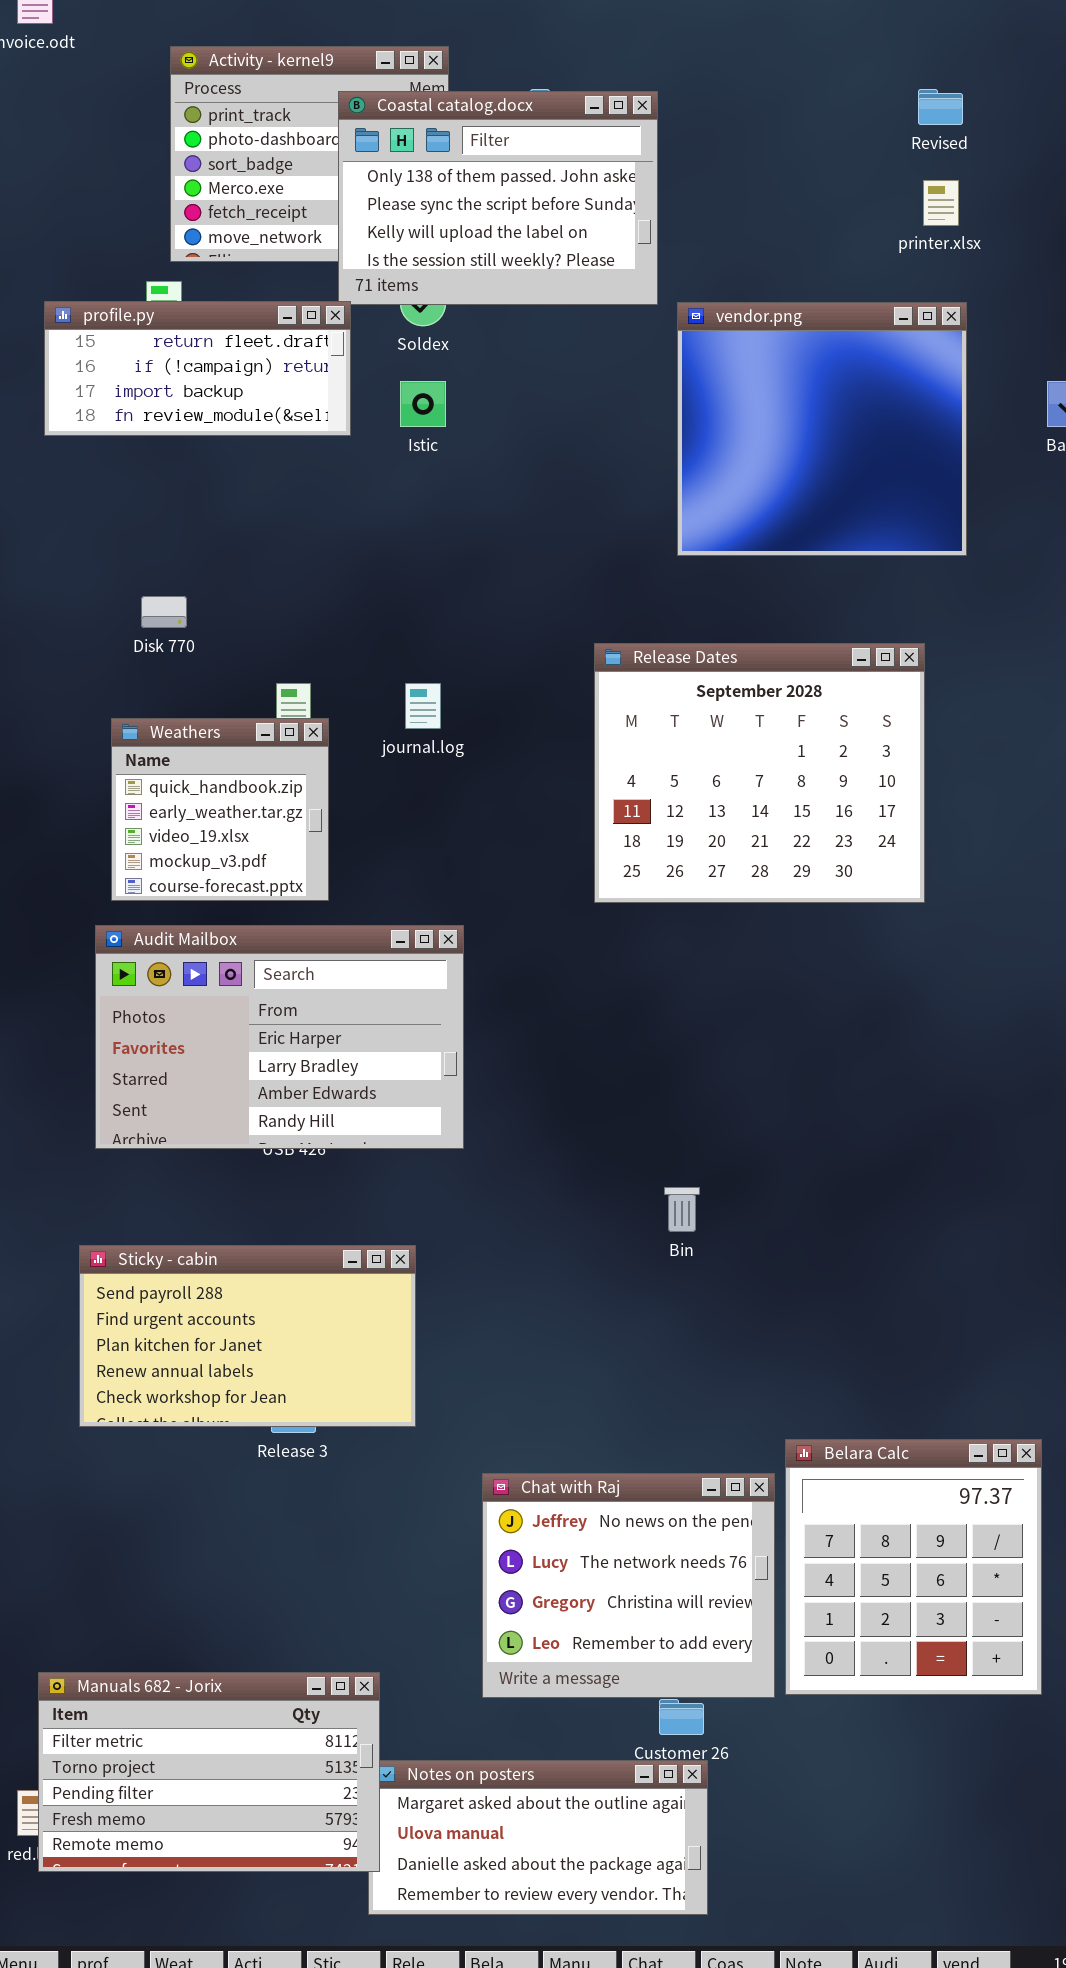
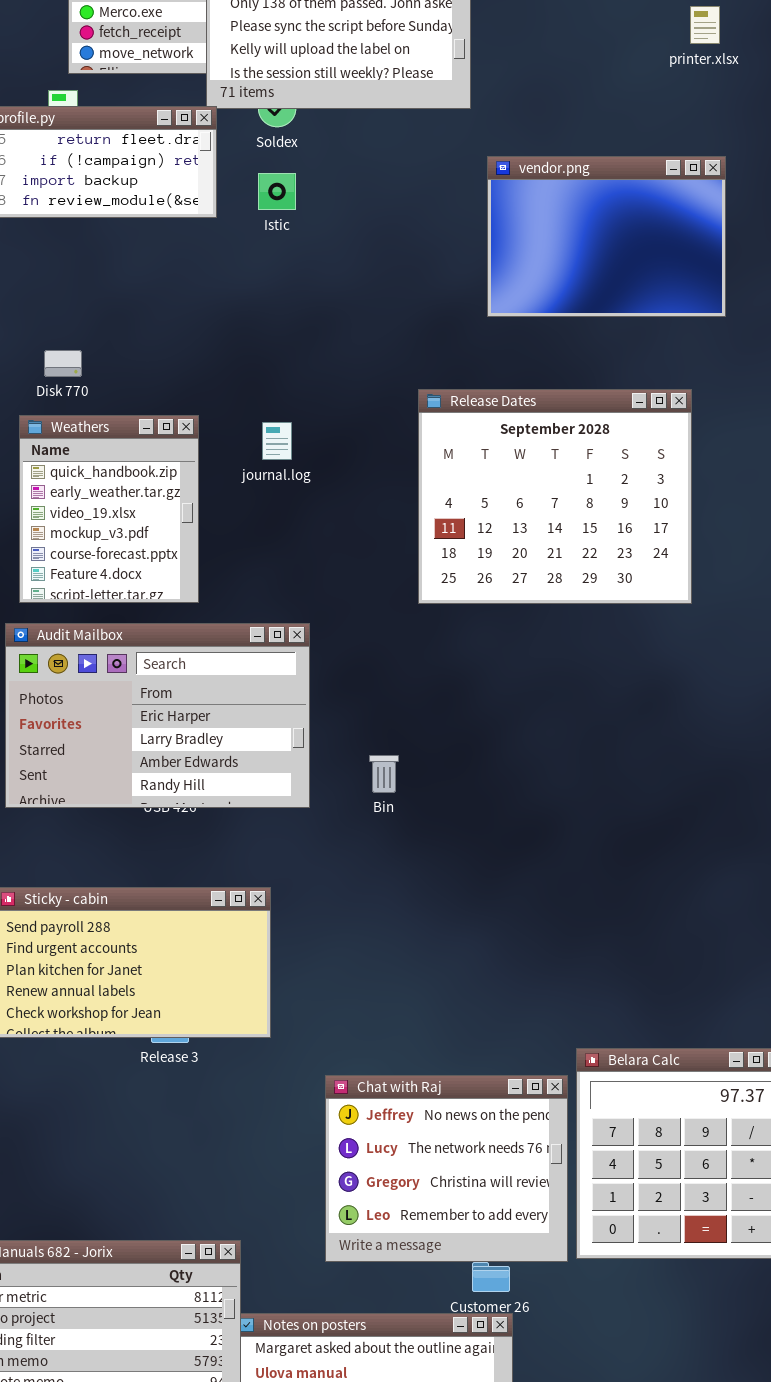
vendor.png: [677,302,967,556] -> [487,156,726,317], resized
Weathers: [111,718,329,901] -> [19,415,199,603], resized
Bin: [664,1187,700,1232] -> [369,755,399,793], moved

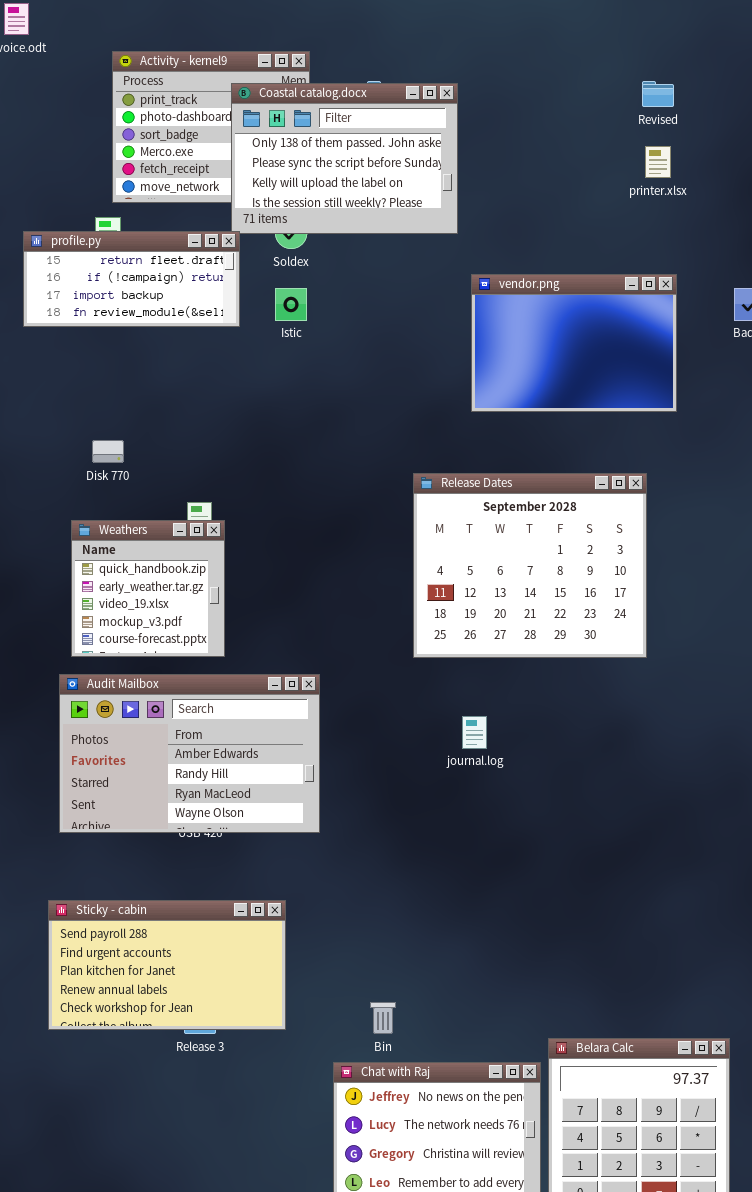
Weathers: [19,415,199,603] -> [71,520,225,657], resized
journal.log: [262,422,292,460] -> [462,716,487,749], moved
Audit Mailbox: [5,623,310,808] -> [59,674,320,833], scrolled down 2 rows
Bin: [369,755,399,793] -> [370,1002,396,1034], moved

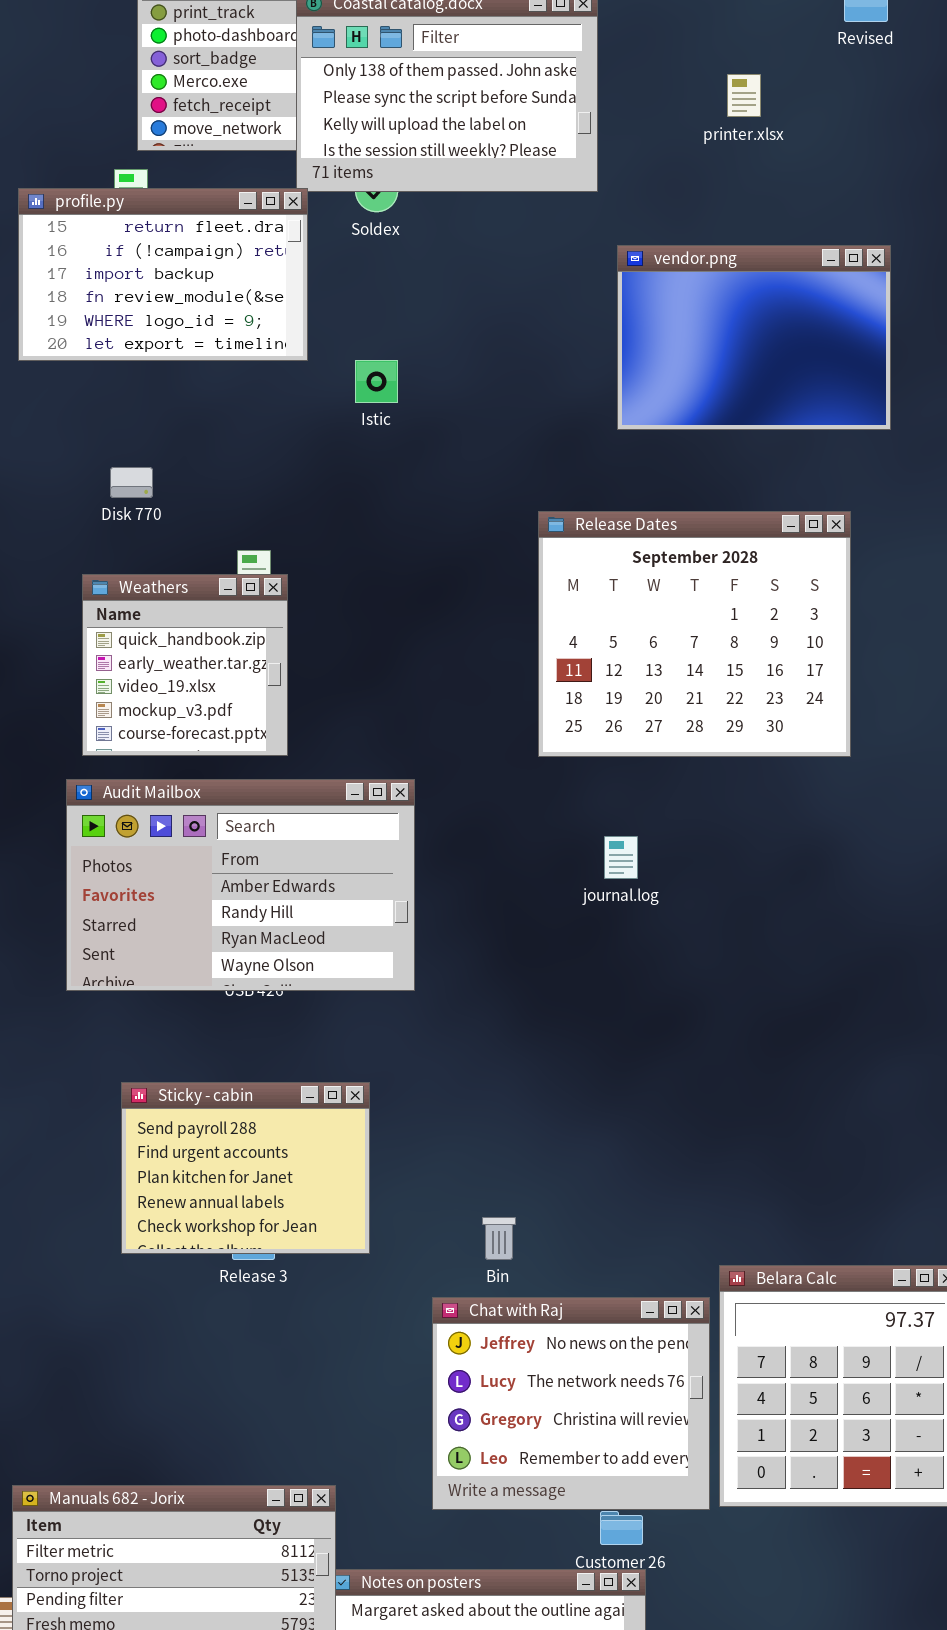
printer.xlsx: [645,146,671,178] -> [727,74,761,117], moved
profile.py: [23,231,240,327] -> [18,188,308,361], resized
Istic: [275,288,307,321] -> [355,360,398,403], moved
Sticky - cabin: [48,900,286,1030] -> [121,1082,370,1254], resized

